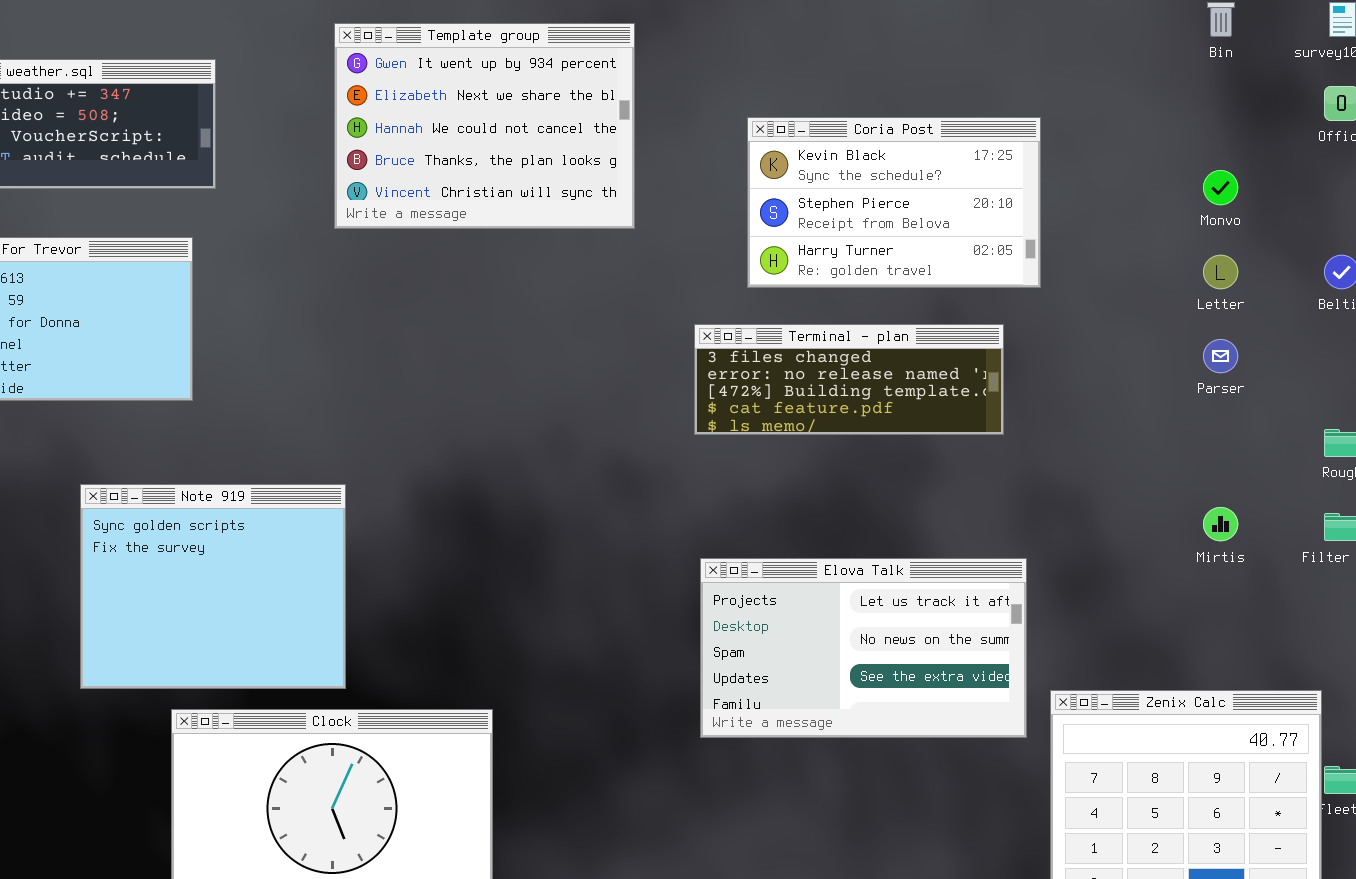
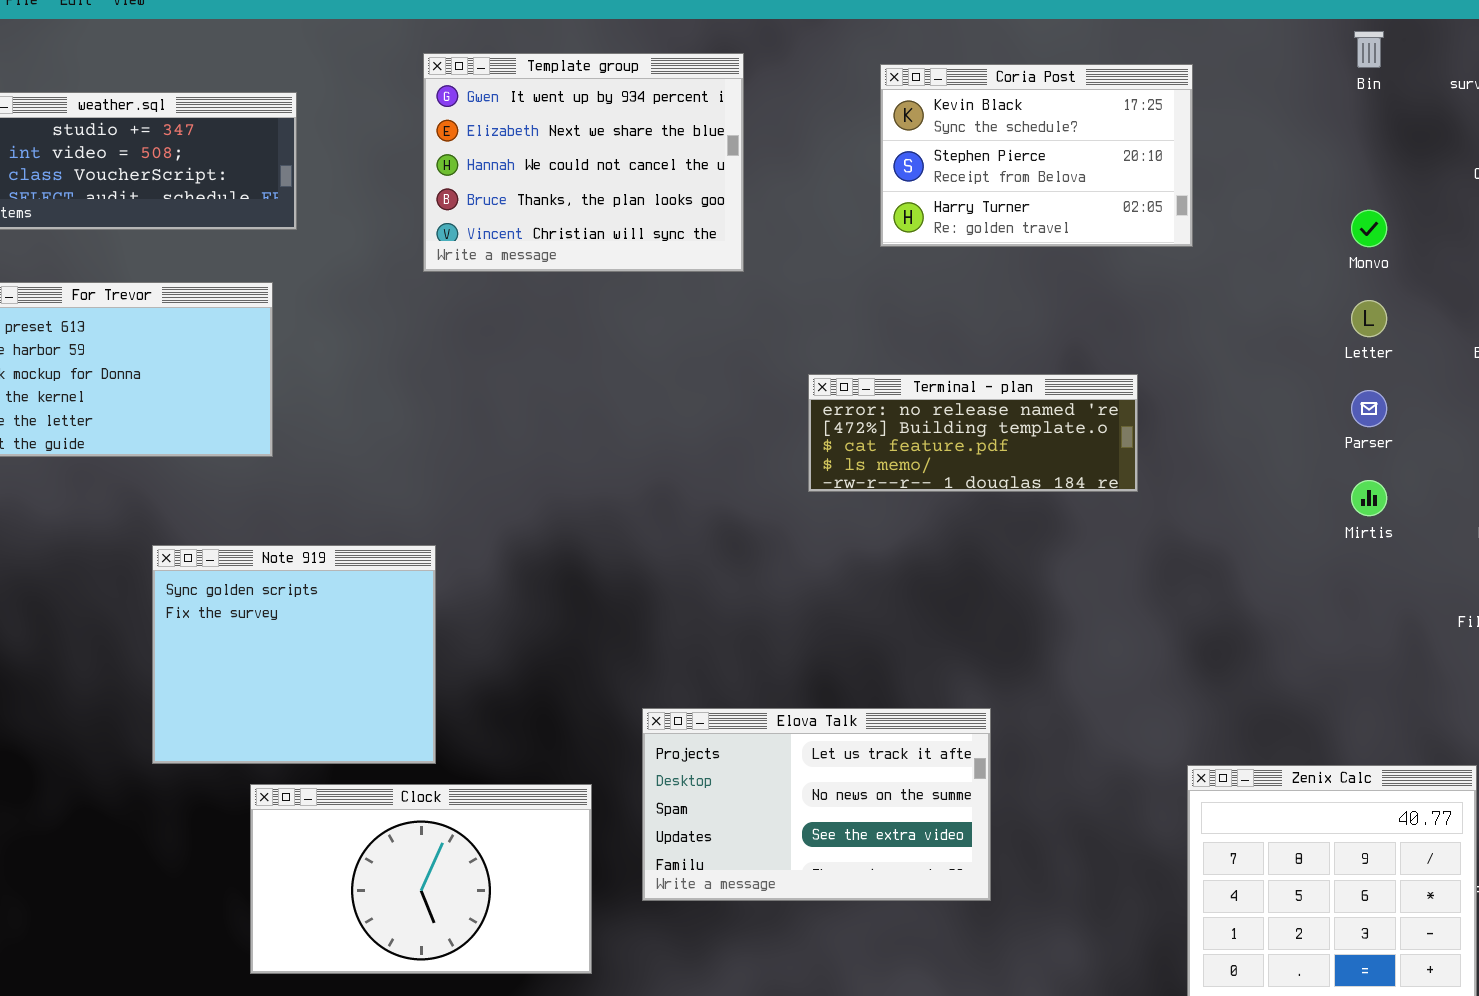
Coria Post: [747,117,1041,288] -> [880,64,1193,247], moved
Terminal - plan: [694,324,1004,435] -> [808,374,1138,492], scrolled down 1 row
Mirtis: [1203,507,1238,541] -> [1351,480,1387,516], moved
Elova Talk: [700,558,1027,738] -> [642,708,991,901], moved

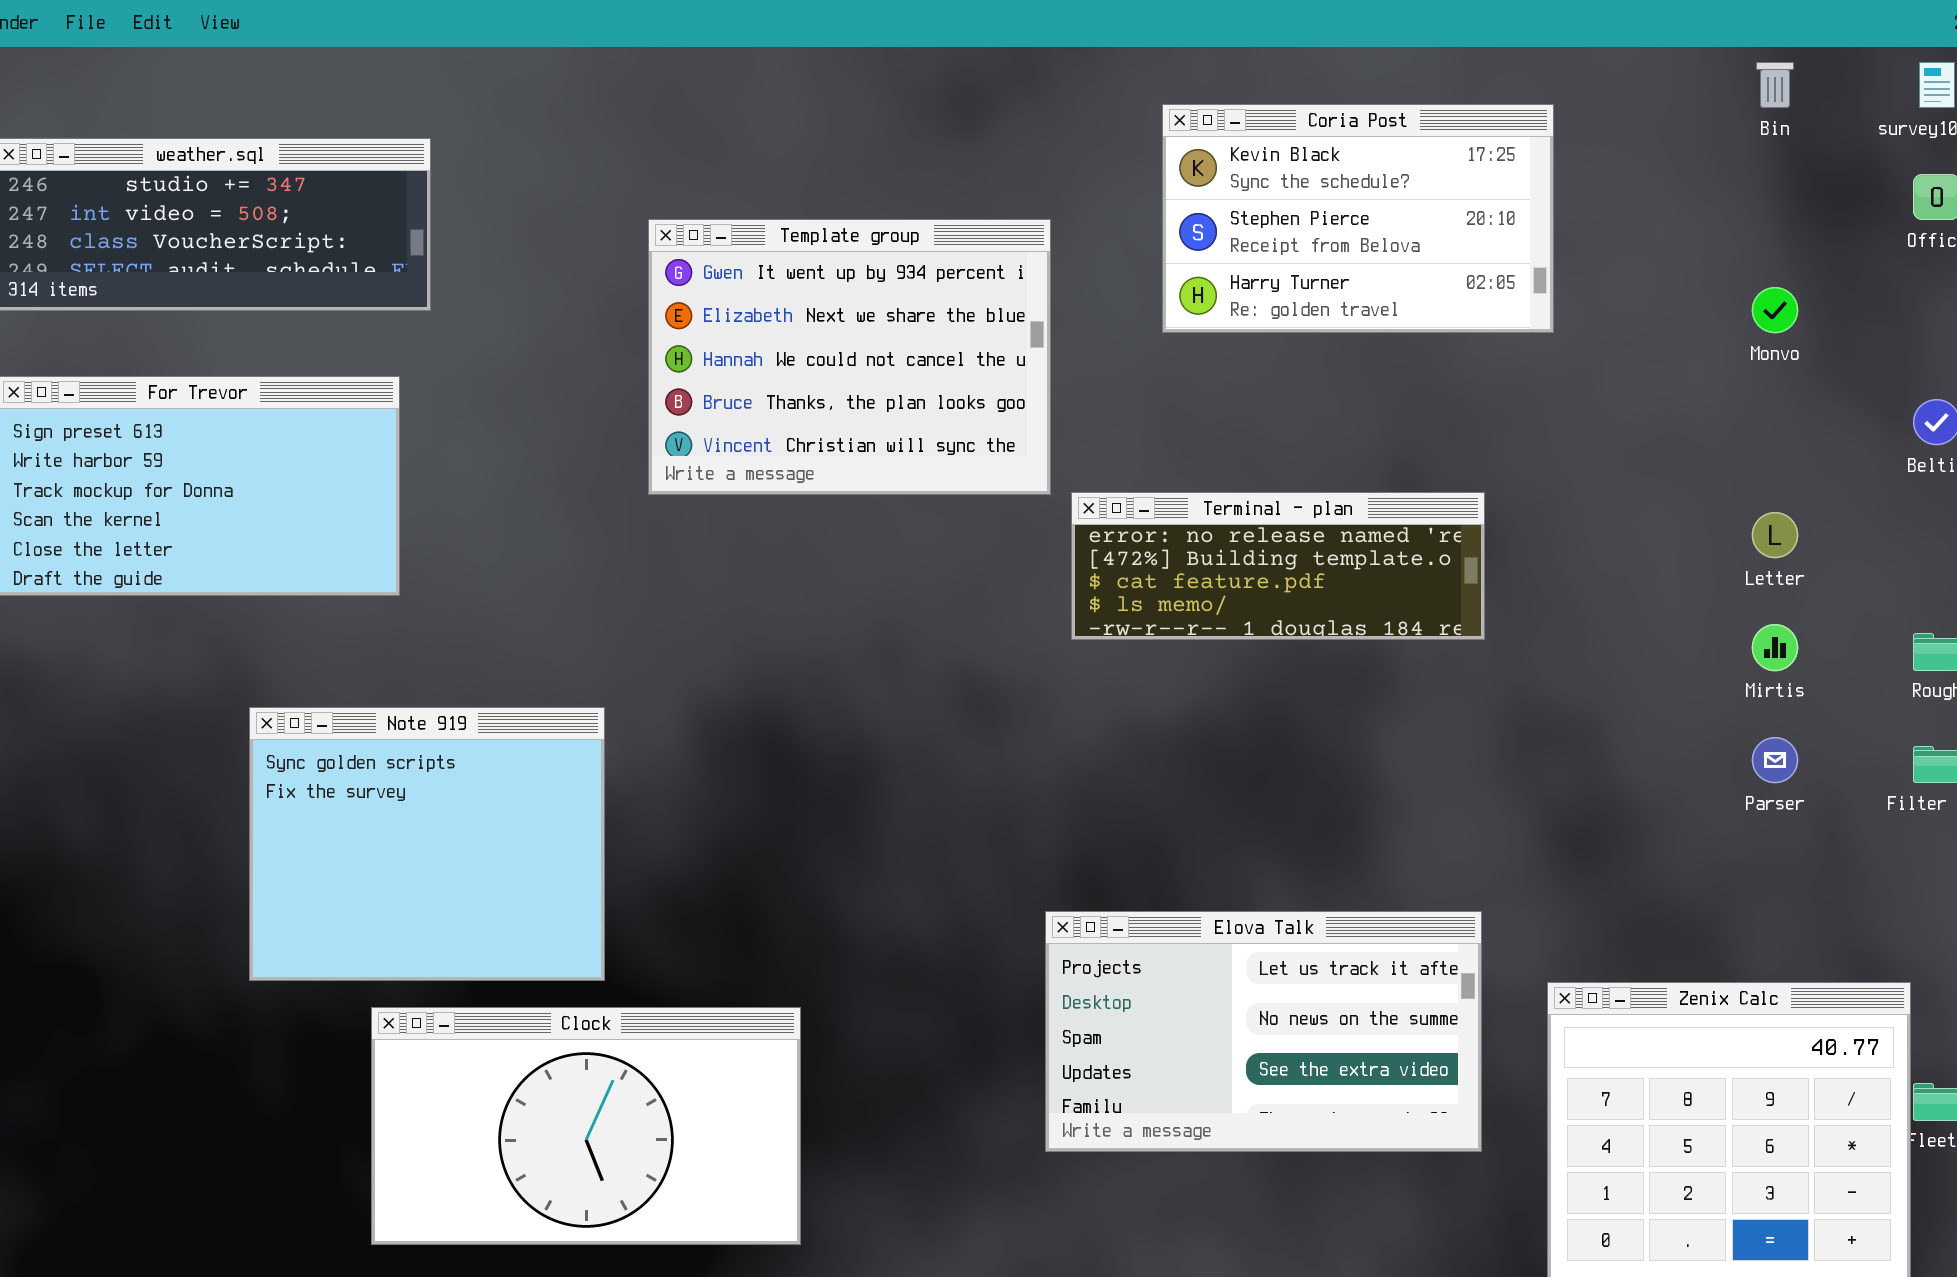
Template group: [423,53,744,272] -> [648,219,1051,495], moved
Letter: [1351,300,1387,337] -> [1752,512,1798,558], moved
Parser: [1351,390,1387,427] -> [1752,737,1798,783], moved
Elova Talk: [642,708,991,901] -> [1045,911,1482,1152], moved

